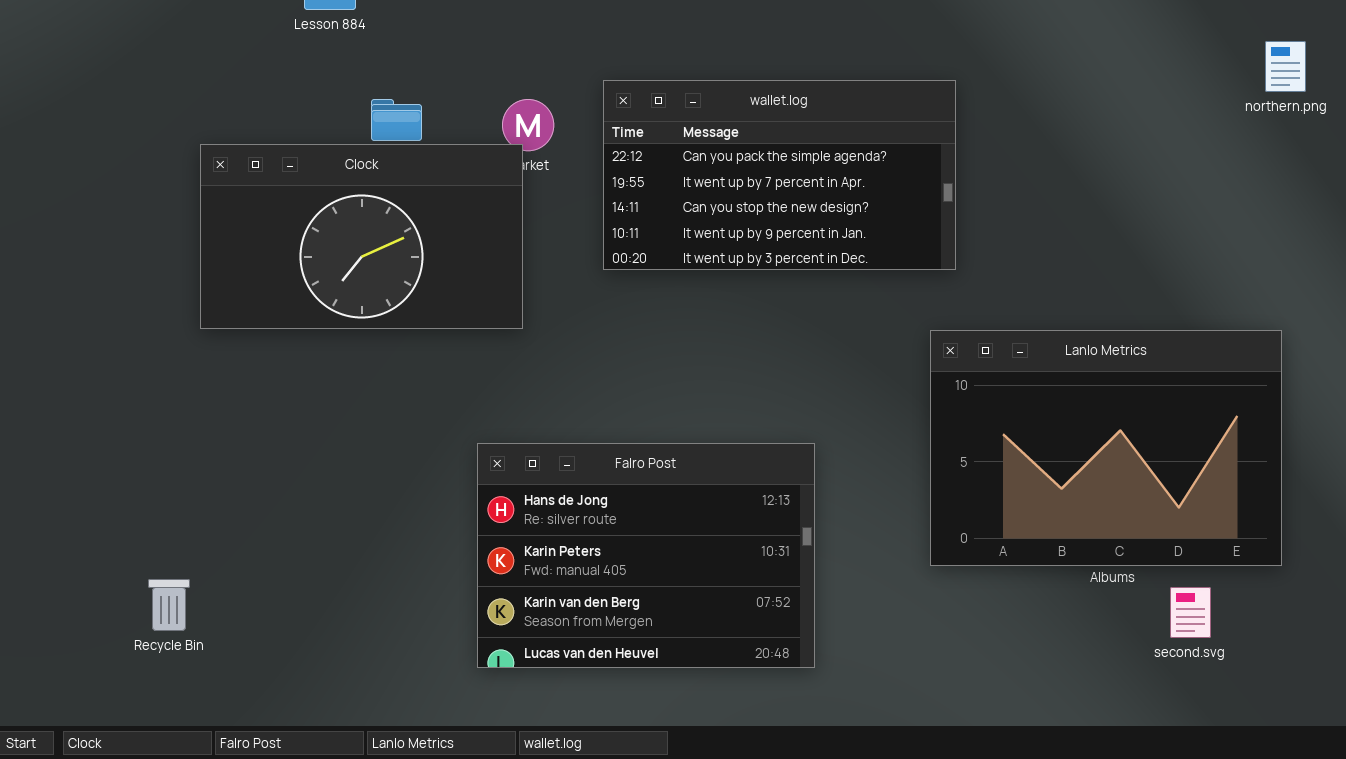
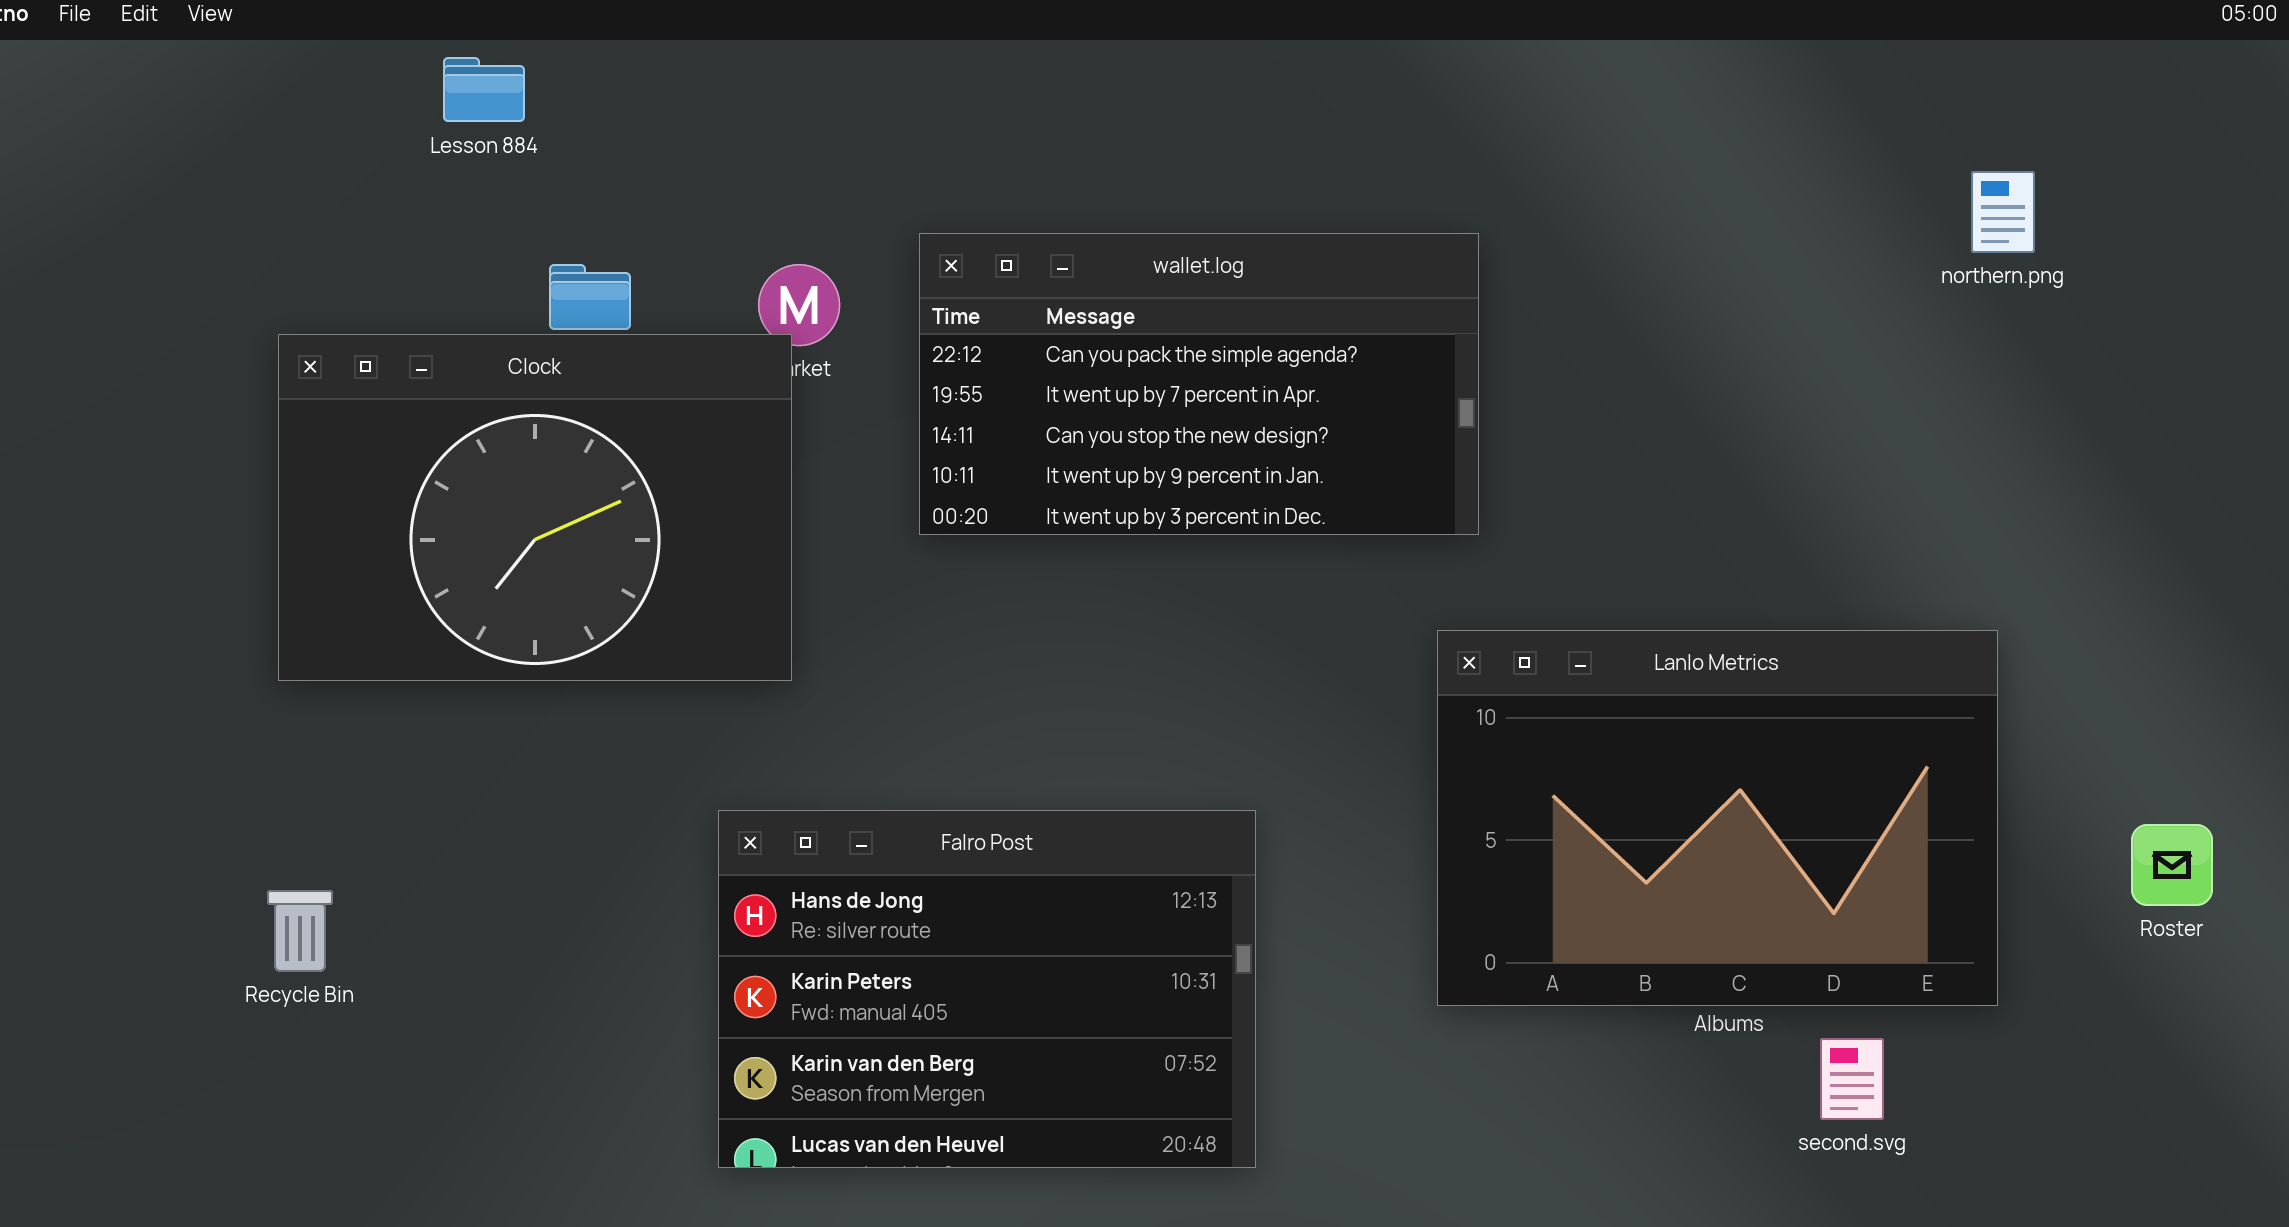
Clock: [200,144,523,329] -> [278,334,792,681], resized
Recycle Bin: [148,579,190,631] -> [267,890,333,972], moved

